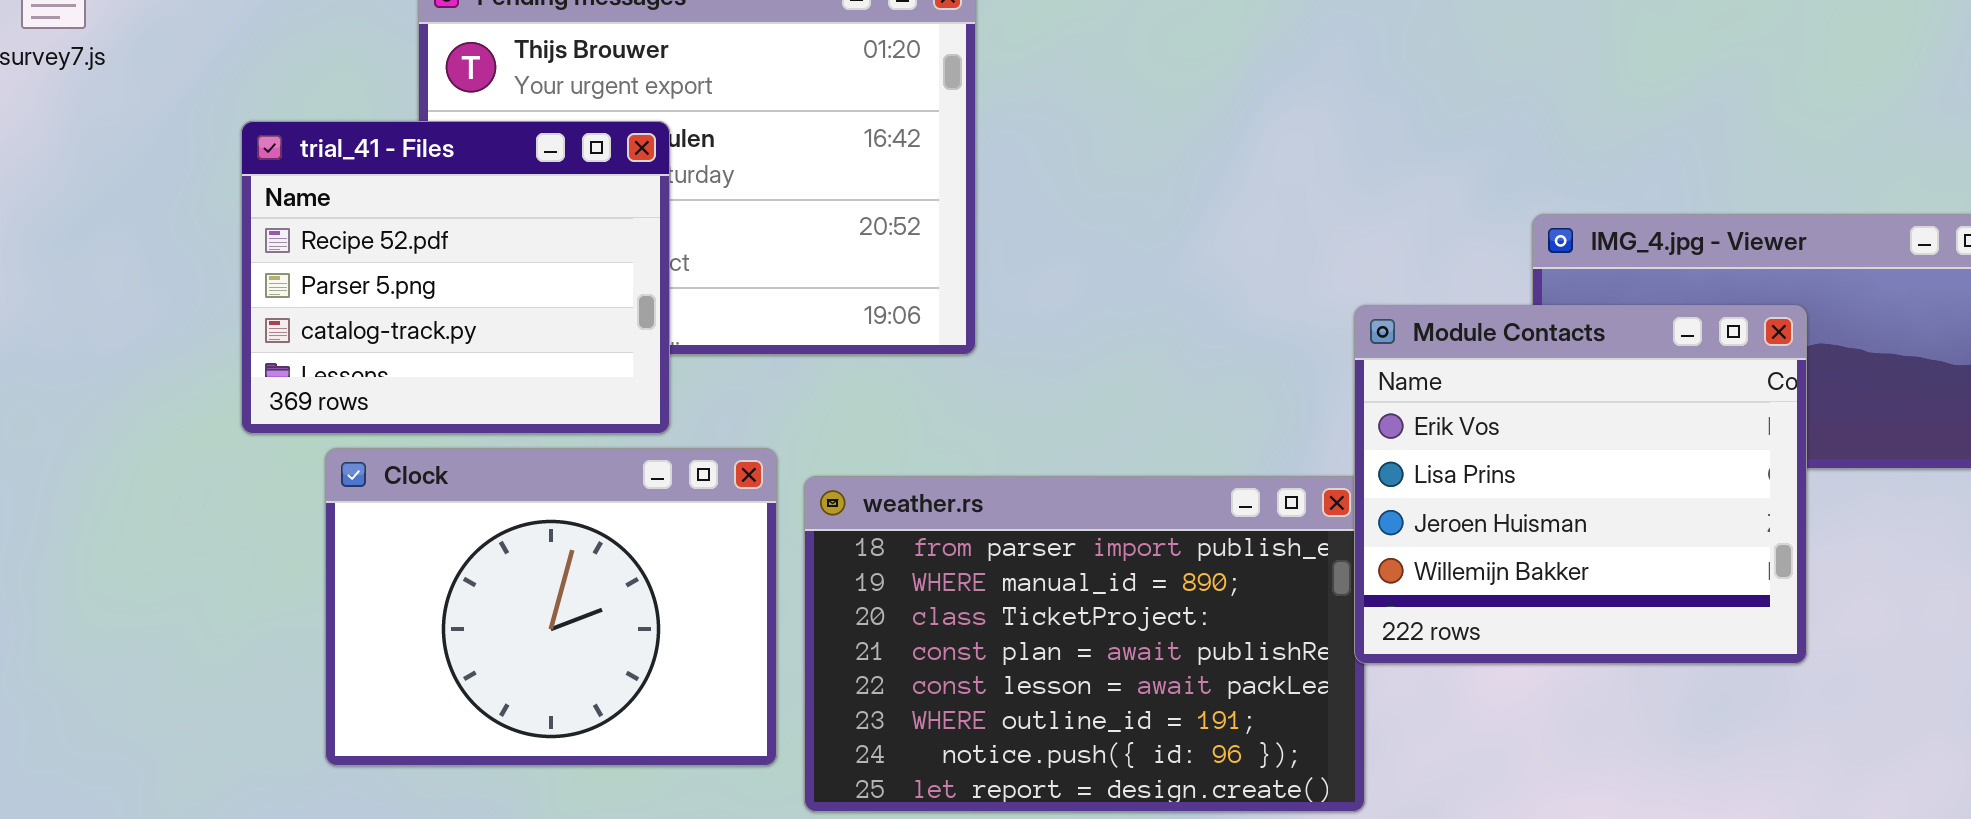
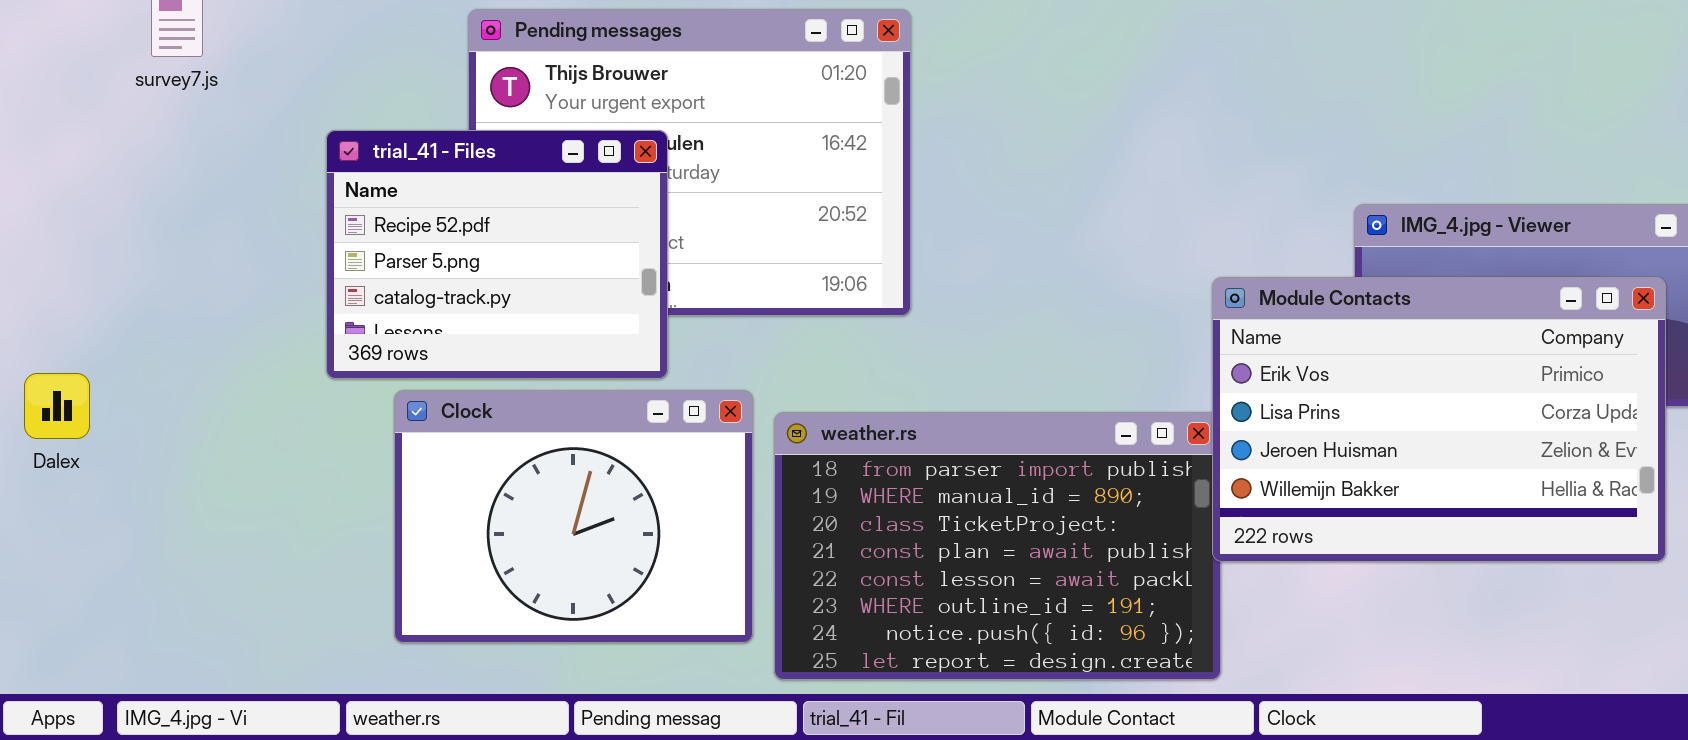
Module Contacts: [1354,305,1807,664] -> [1212,277,1666,562], resized

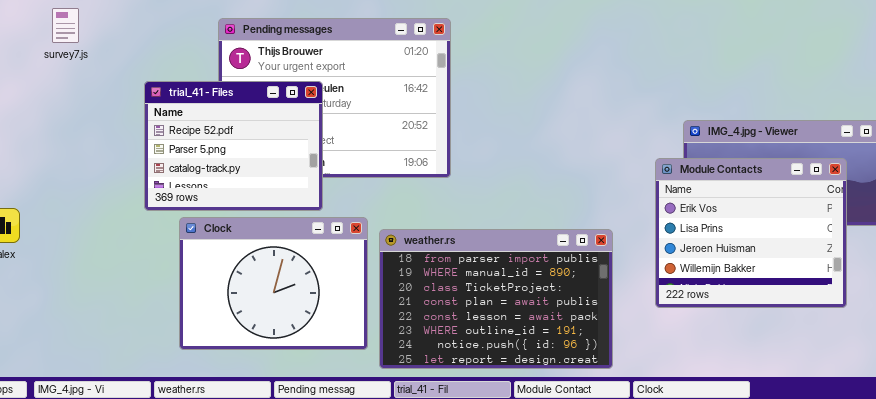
Module Contacts: [1212,277,1666,562] -> [655,158,847,308], resized

